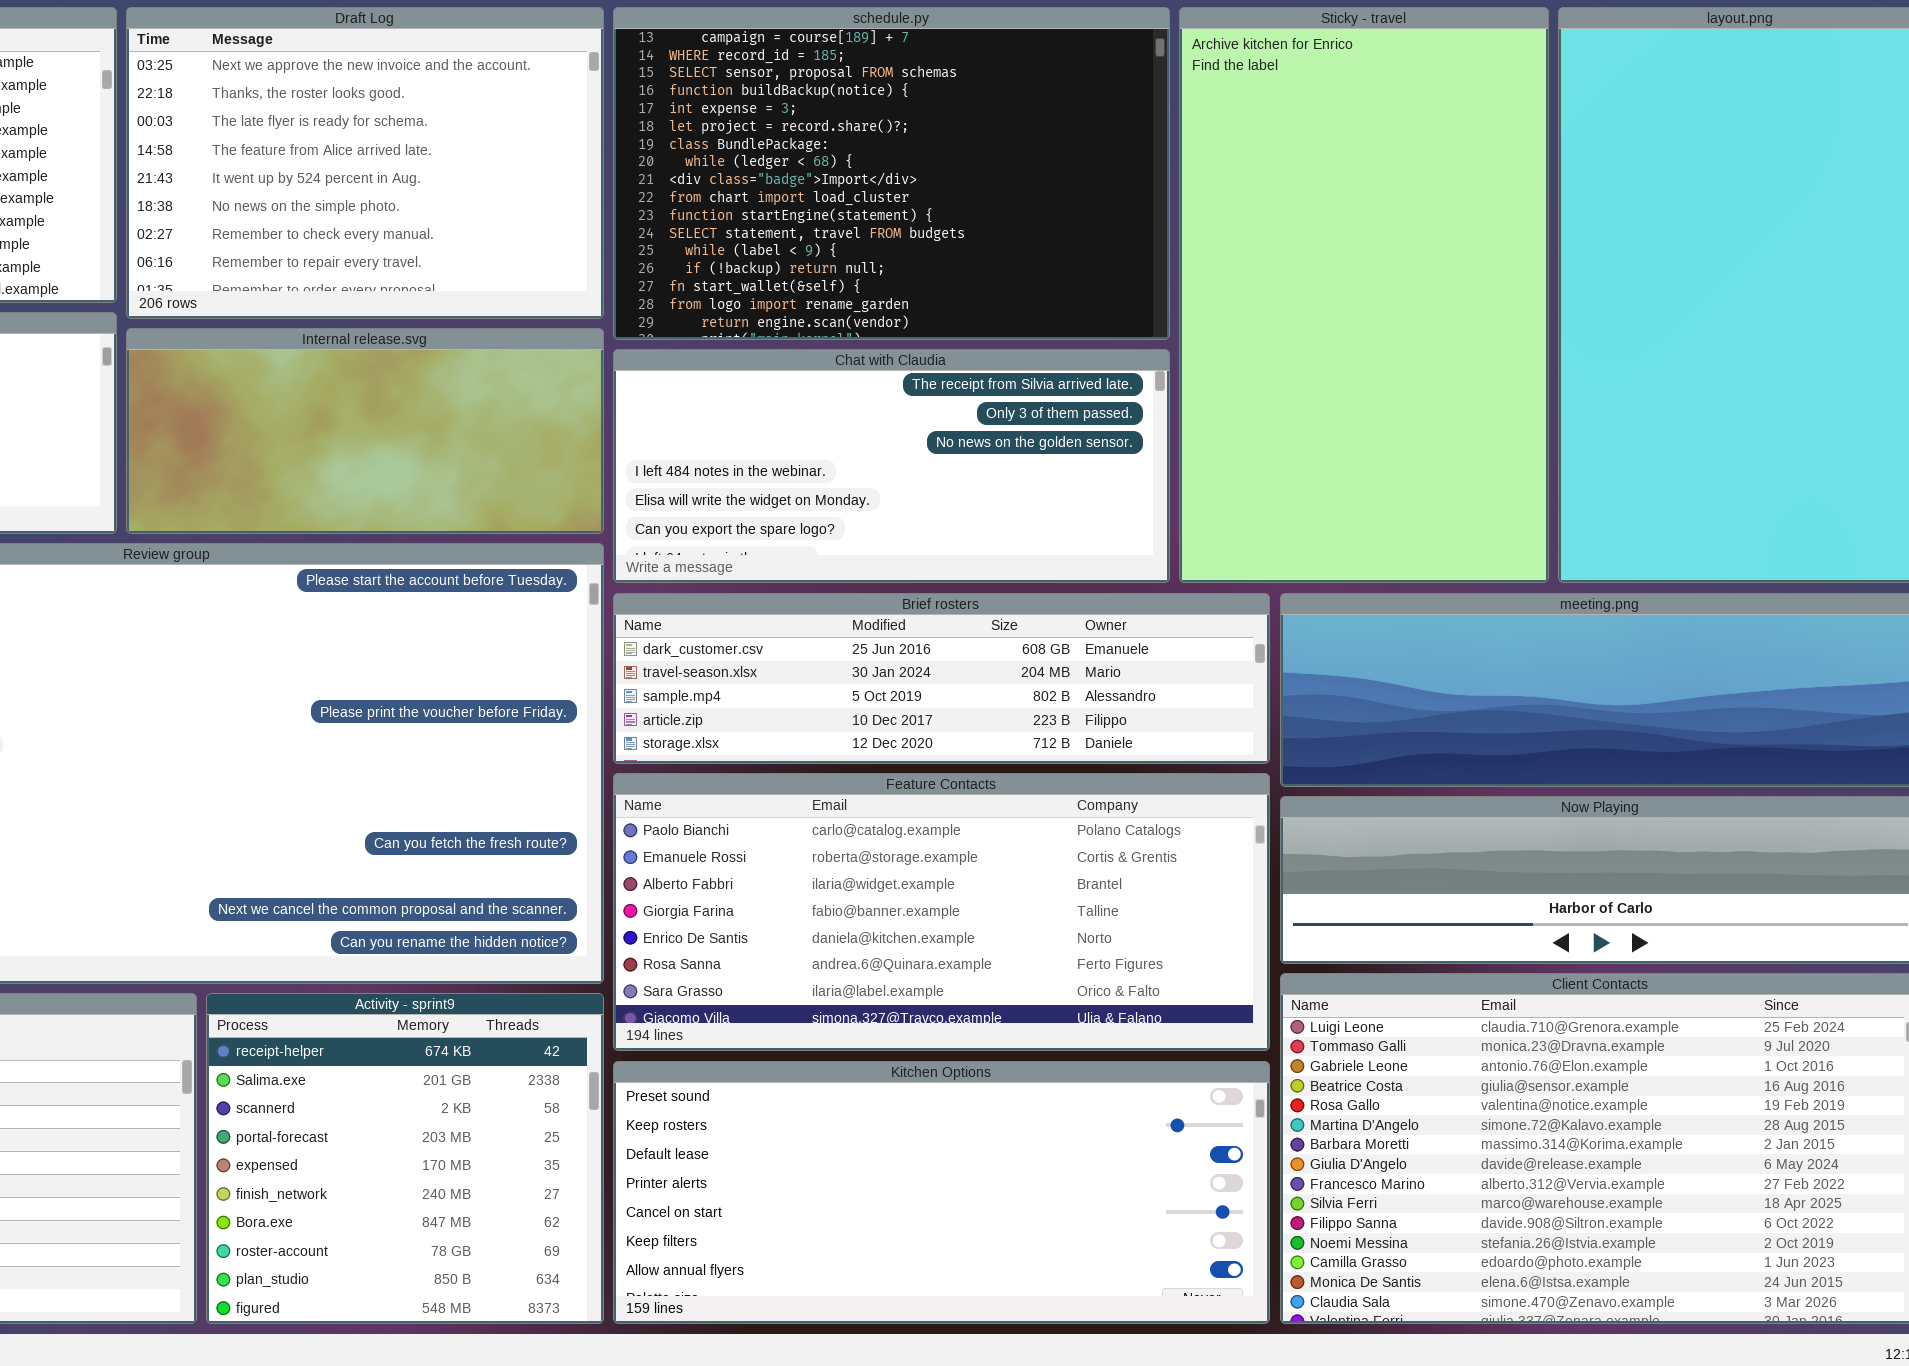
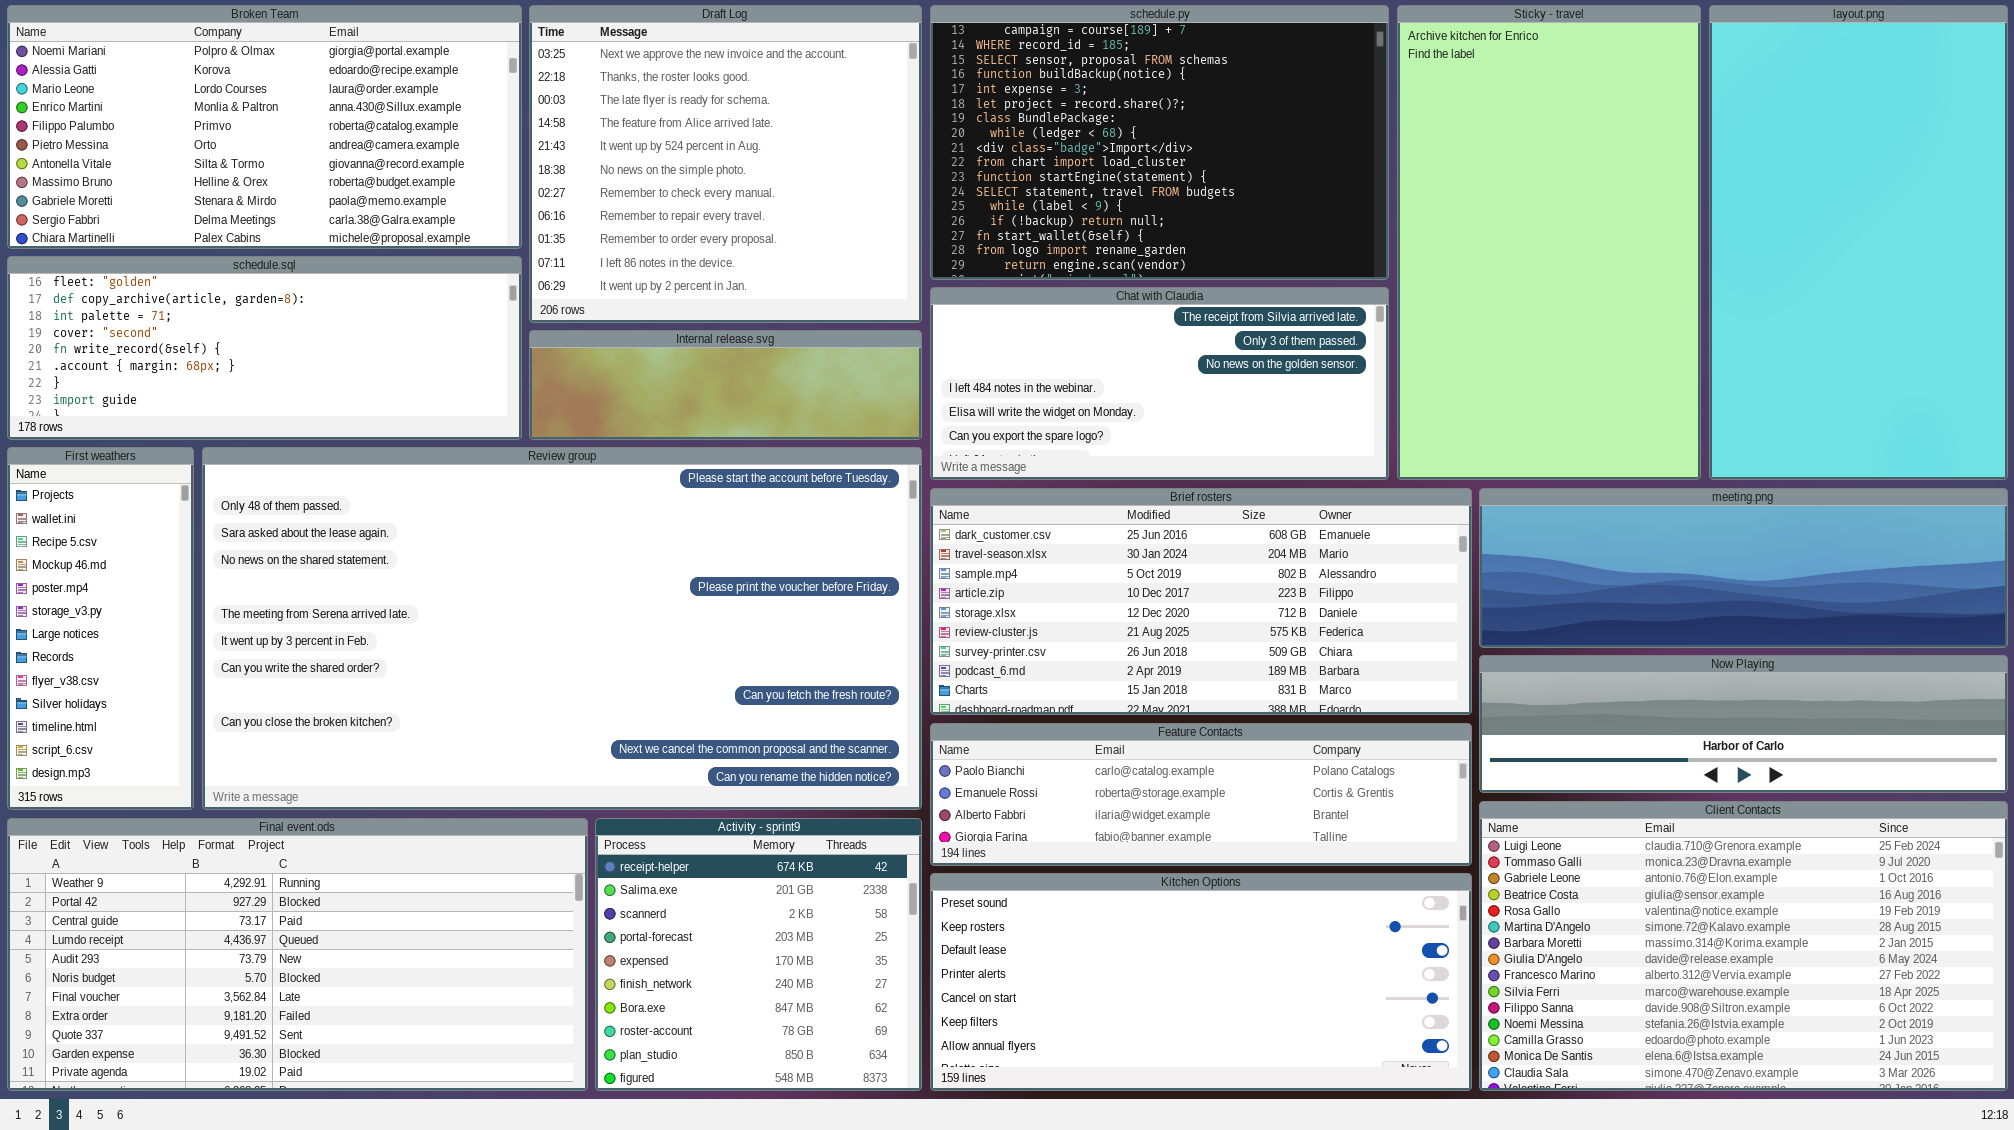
Draft Log: [126,7,604,319] -> [529,5,922,323], resized
Internal release.svg: [126,328,604,534] -> [529,330,922,440], resized
Brief rosters: [613,593,1270,764] -> [930,488,1472,715], resized
Feature Contacts: [613,773,1270,1051] -> [930,723,1472,866], resized

